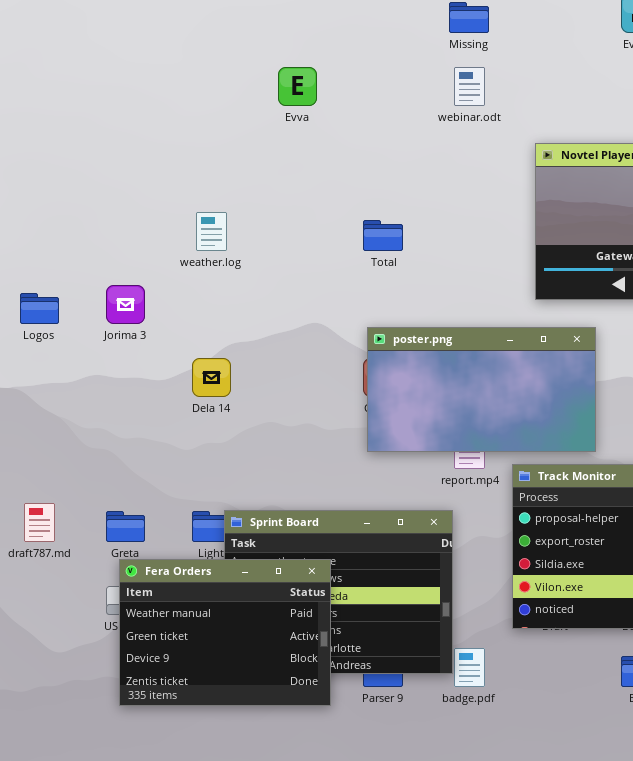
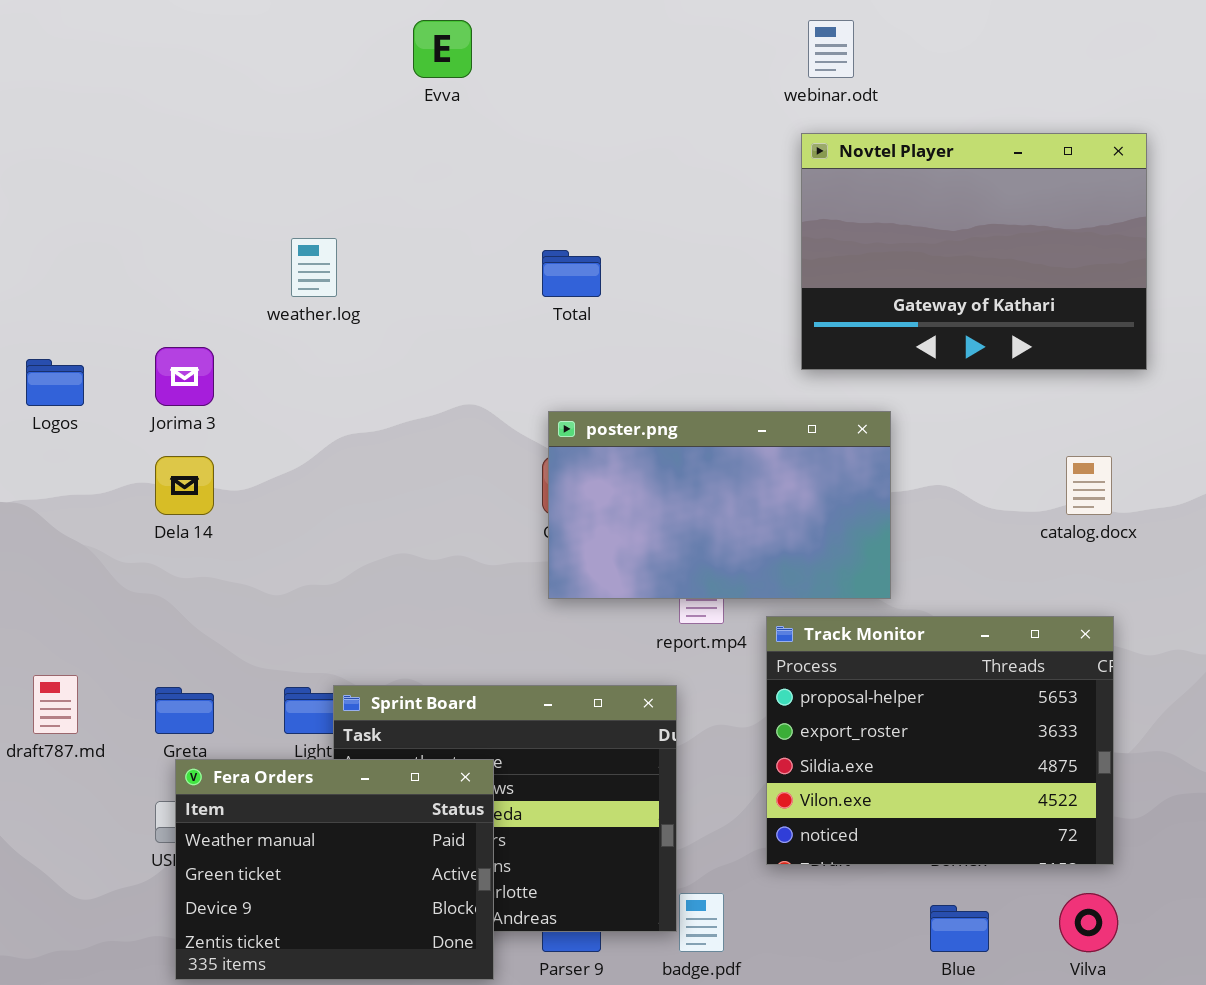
webinar.odt: [454,67,485,106] -> [808,20,854,78], moved
Dela 14: [192,358,231,397] -> [155,456,214,515], moved

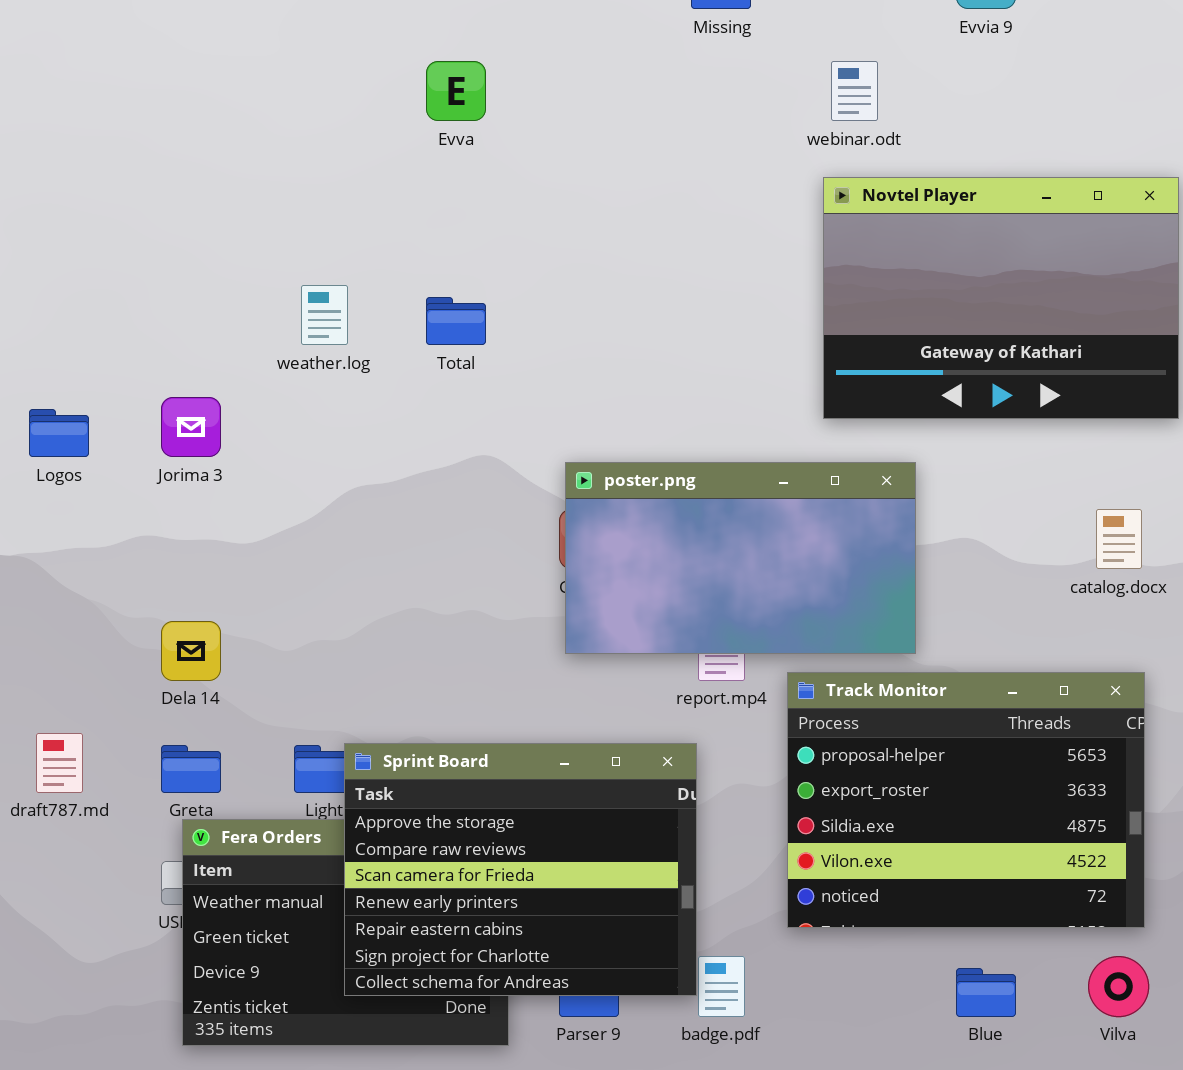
Total: [542,250,601,297] -> [426,297,486,345], moved
Dela 14: [155,456,214,515] -> [161,621,221,681], moved
Sprint Board: [333,685,677,932] -> [344,743,697,996], raised

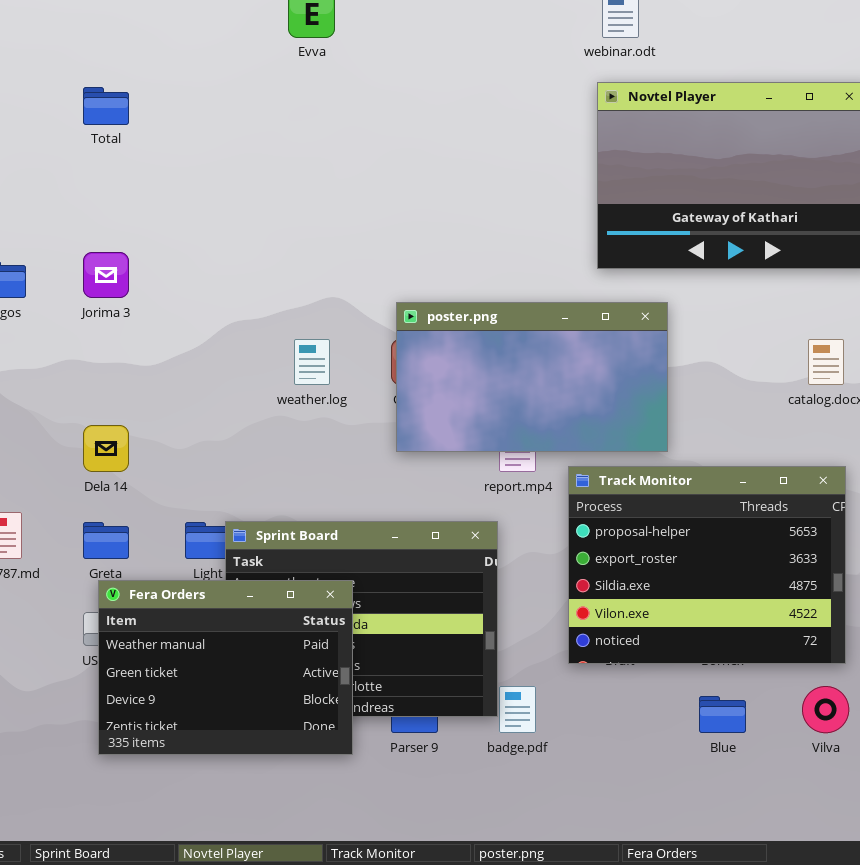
weather.log: [301,285,348,345] -> [294,339,330,385], moved
Total: [426,297,486,345] -> [83,87,129,125], moved
Fera Orders: [182,819,509,1046] -> [98,580,353,755], raised

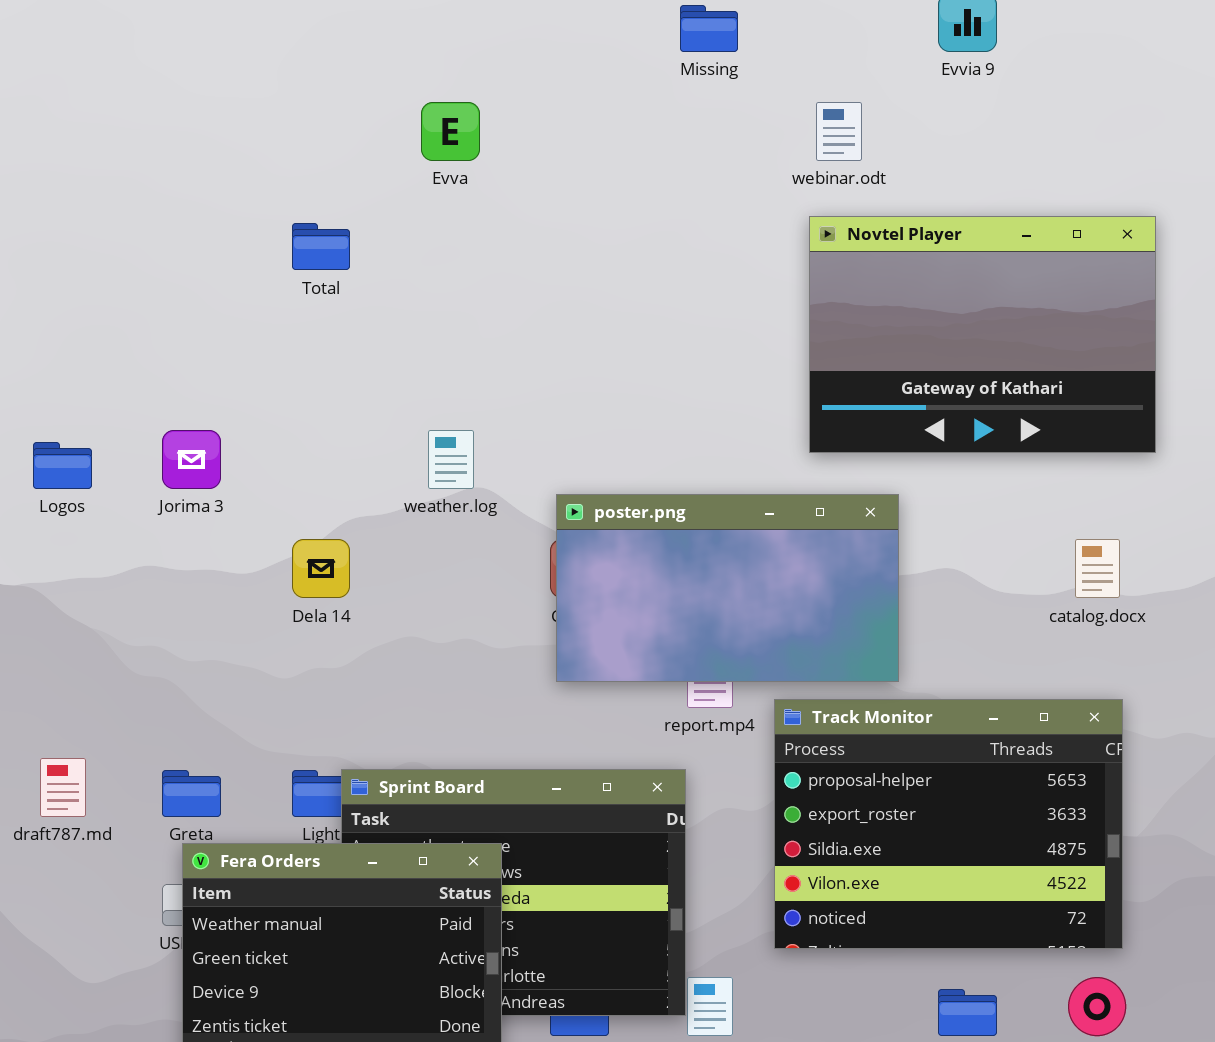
Total: [83,87,129,125] -> [292,223,350,270], moved
weather.log: [294,339,330,385] -> [428,430,474,489], moved
Dela 14: [83,425,129,472] -> [292,539,350,598], moved

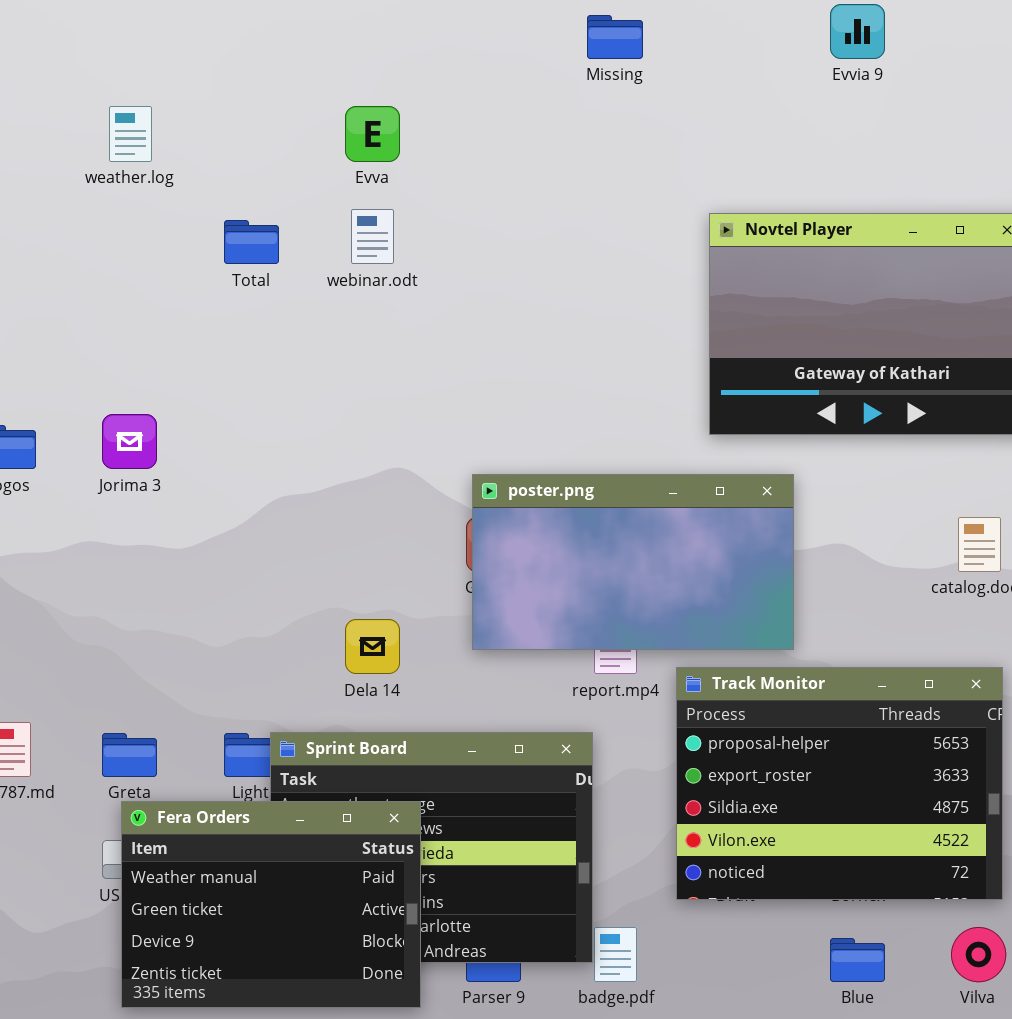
webinar.odt: [816,102,862,161] -> [351,209,394,264], moved
weather.log: [428,430,474,489] -> [109,106,152,162], moved
Dela 14: [292,539,350,598] -> [345,619,400,674], moved

